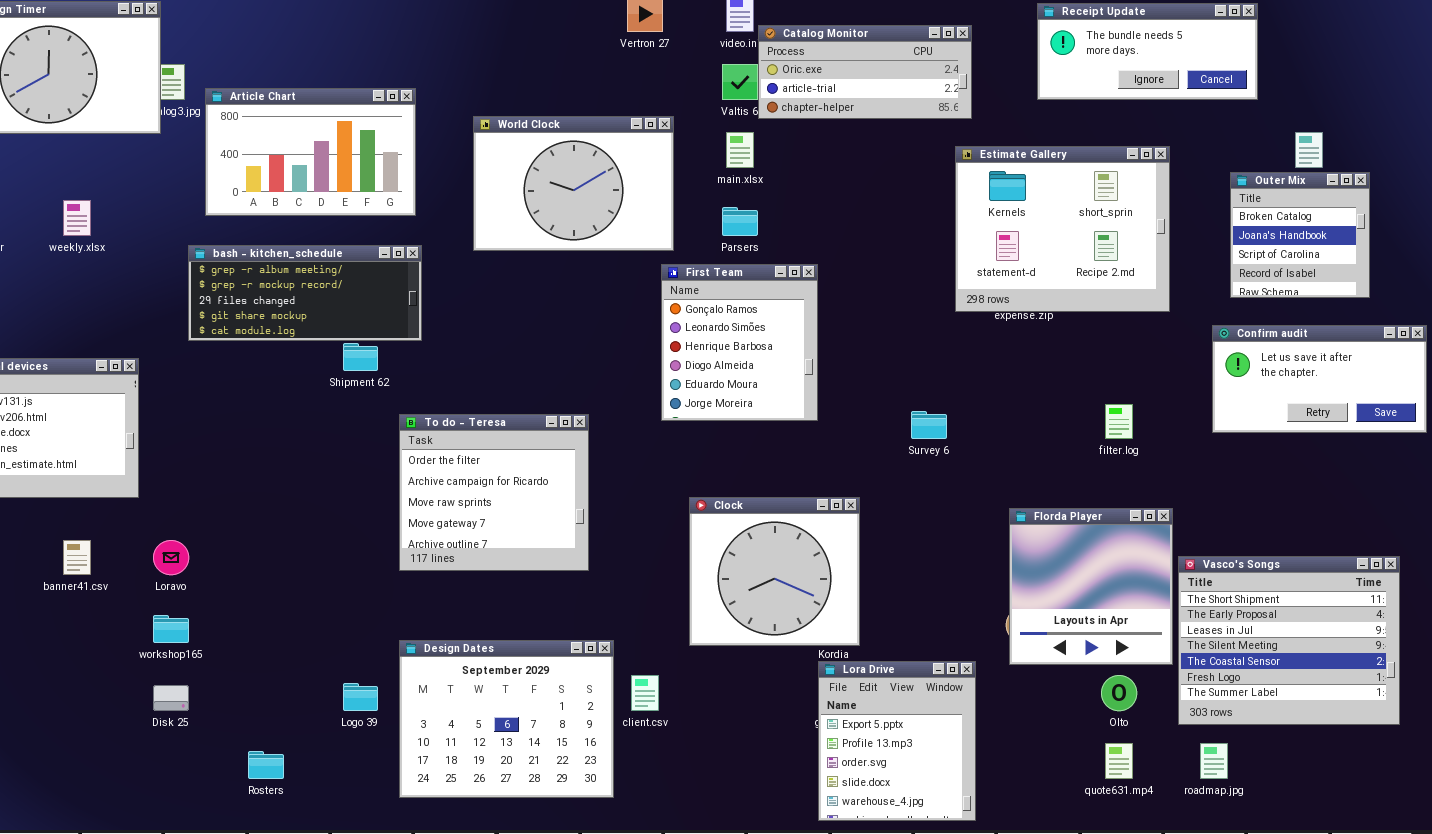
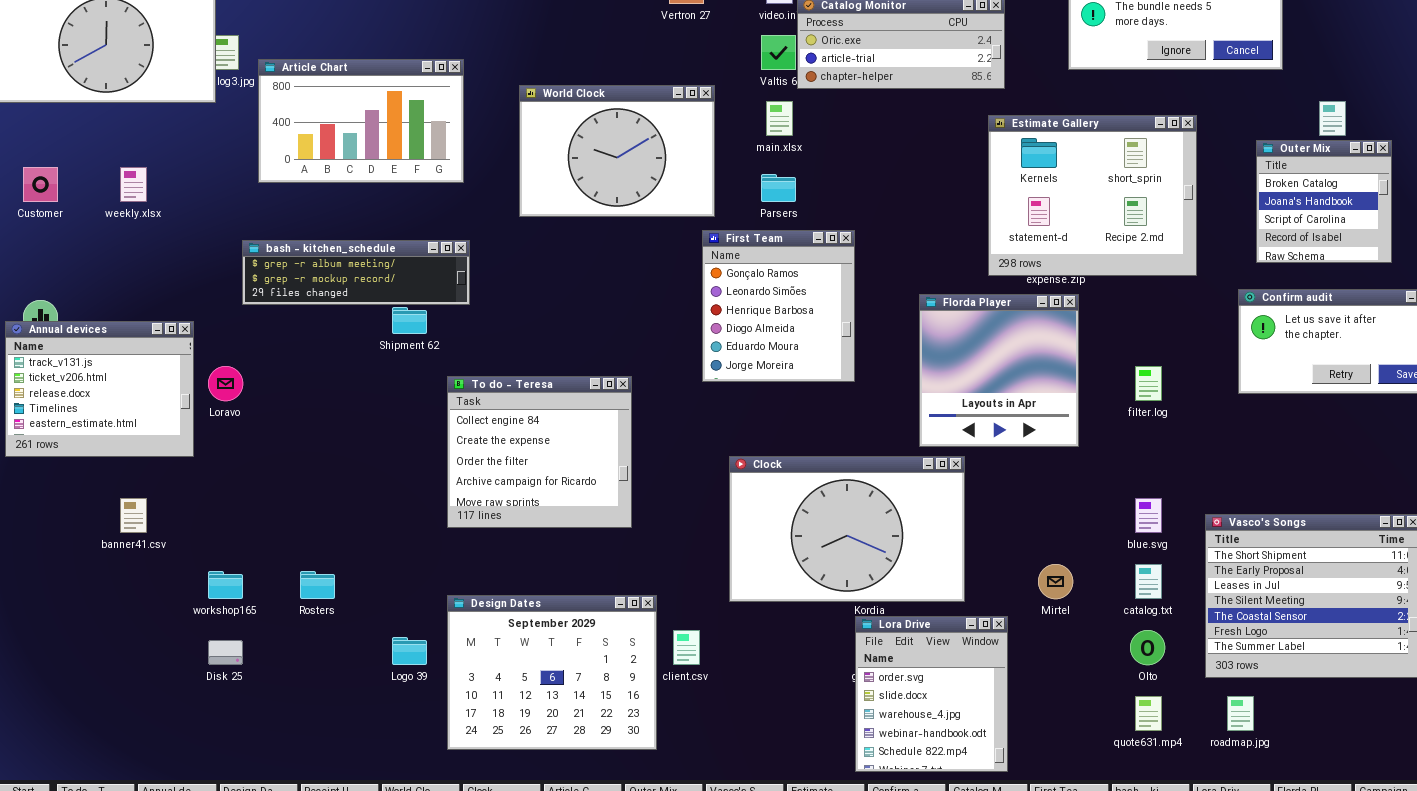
bash - kitchen_schedule: [188,245,422,341] -> [242,240,470,305], resized
To do - Teresa: [399,414,589,571] -> [447,376,632,528], scrolled up 2 rows
Clock: [689,497,860,646] -> [729,456,965,602], resized
Florda Player: [1009,508,1173,665] -> [919,294,1079,447], moved
Loravo: [153,540,189,575] -> [208,366,243,401], moved
Lora Drive: [818,661,976,821] -> [855,616,1008,772], scrolled down 2 rows
Rosters: [248,751,284,779] -> [300,571,335,599], moved

